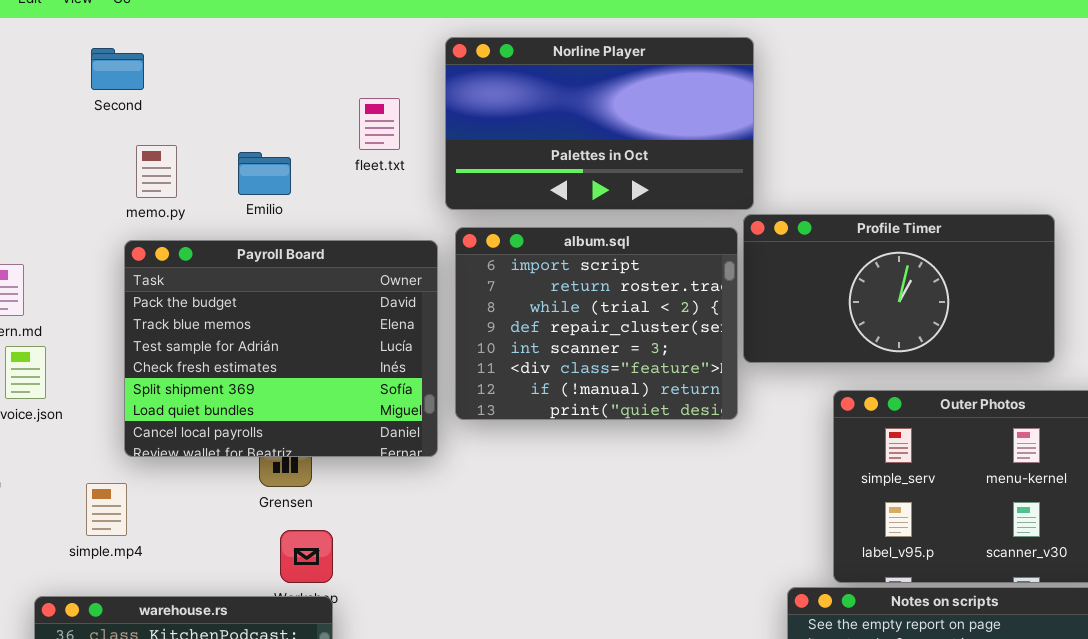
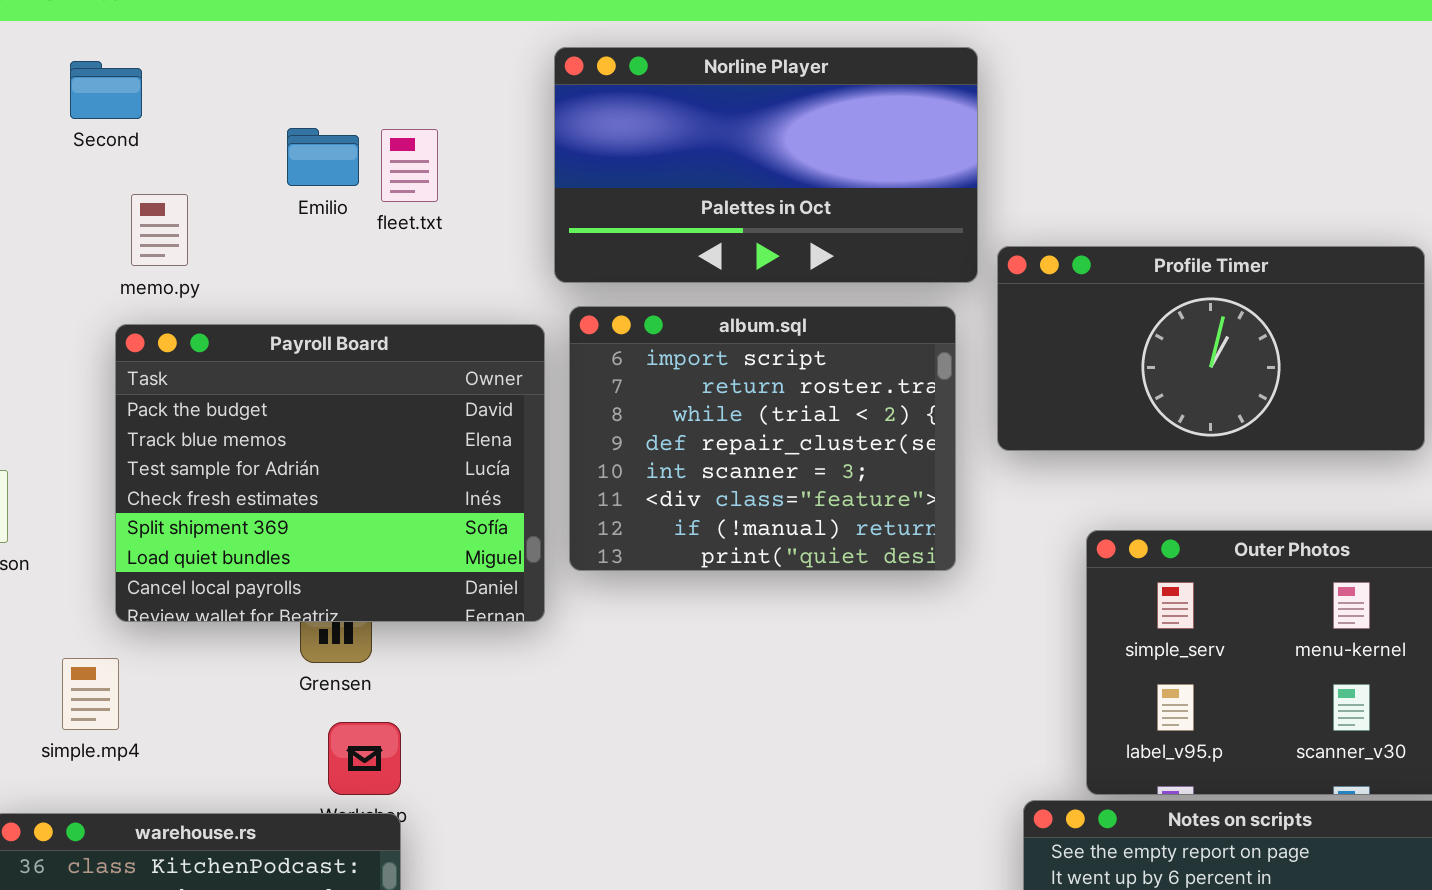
fleet.txt: [359,98,400,150] -> [381,129,438,202], moved
Emilio: [238,152,291,195] -> [287,128,359,186], moved
Profile Timer: [743,214,1055,363] -> [997,246,1425,451], moved

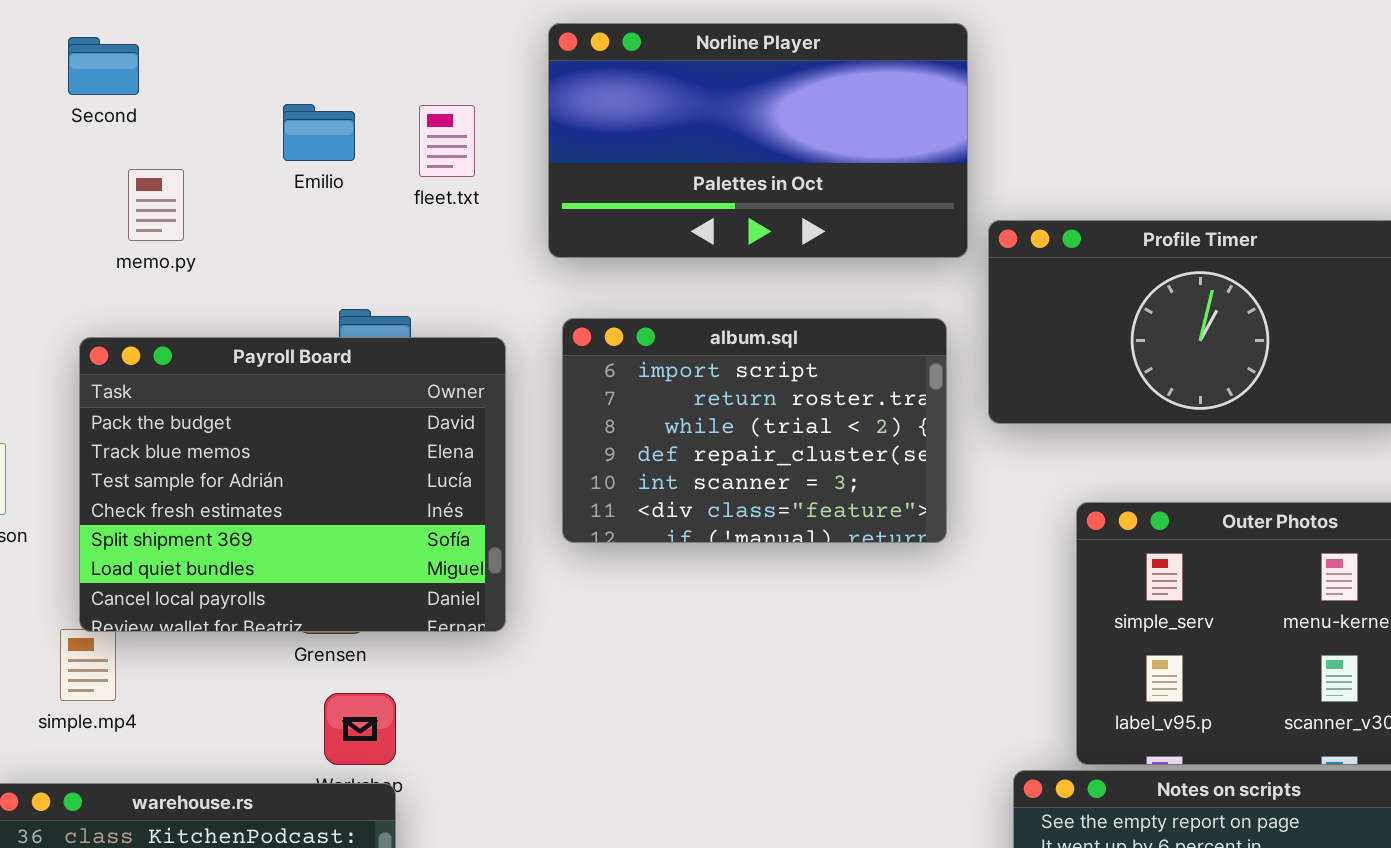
fleet.txt: [381,129,438,202] -> [419,105,475,177], moved
album.sql: [569,306,956,571] -> [562,318,947,543], resized
Payroll Board: [115,324,545,622] -> [79,337,506,632], moved

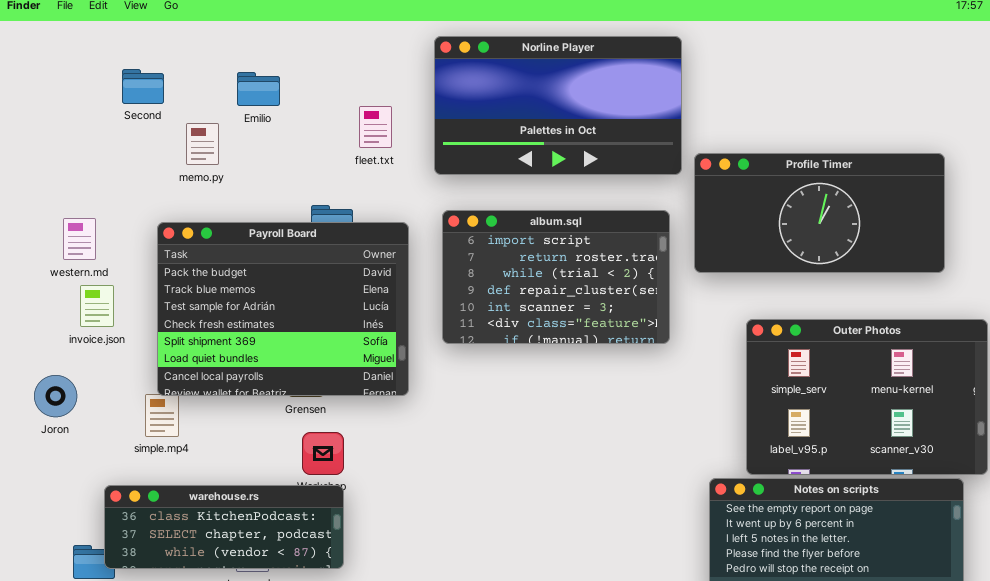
Second: [68,37,139,95] -> [122,69,164,104], moved
Emilio: [283,104,355,161] -> [237,72,280,106], moved
fleet.txt: [419,105,475,177] -> [359,106,392,148], moved

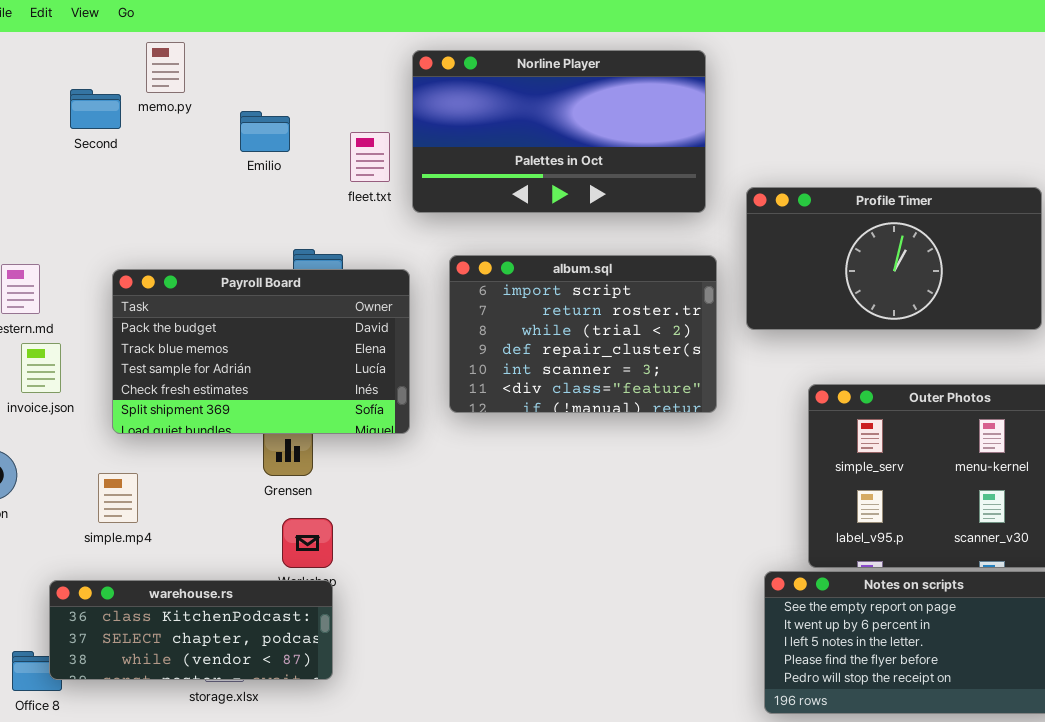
Norline Player: [434,36,682,175] -> [412,50,706,213], moved
Emilio: [237,72,280,106] -> [240,111,290,152], moved
memo.py: [186,123,219,165] -> [146,42,185,93], moved
Payroll Board: [157,222,409,396] -> [112,269,410,434], resized

